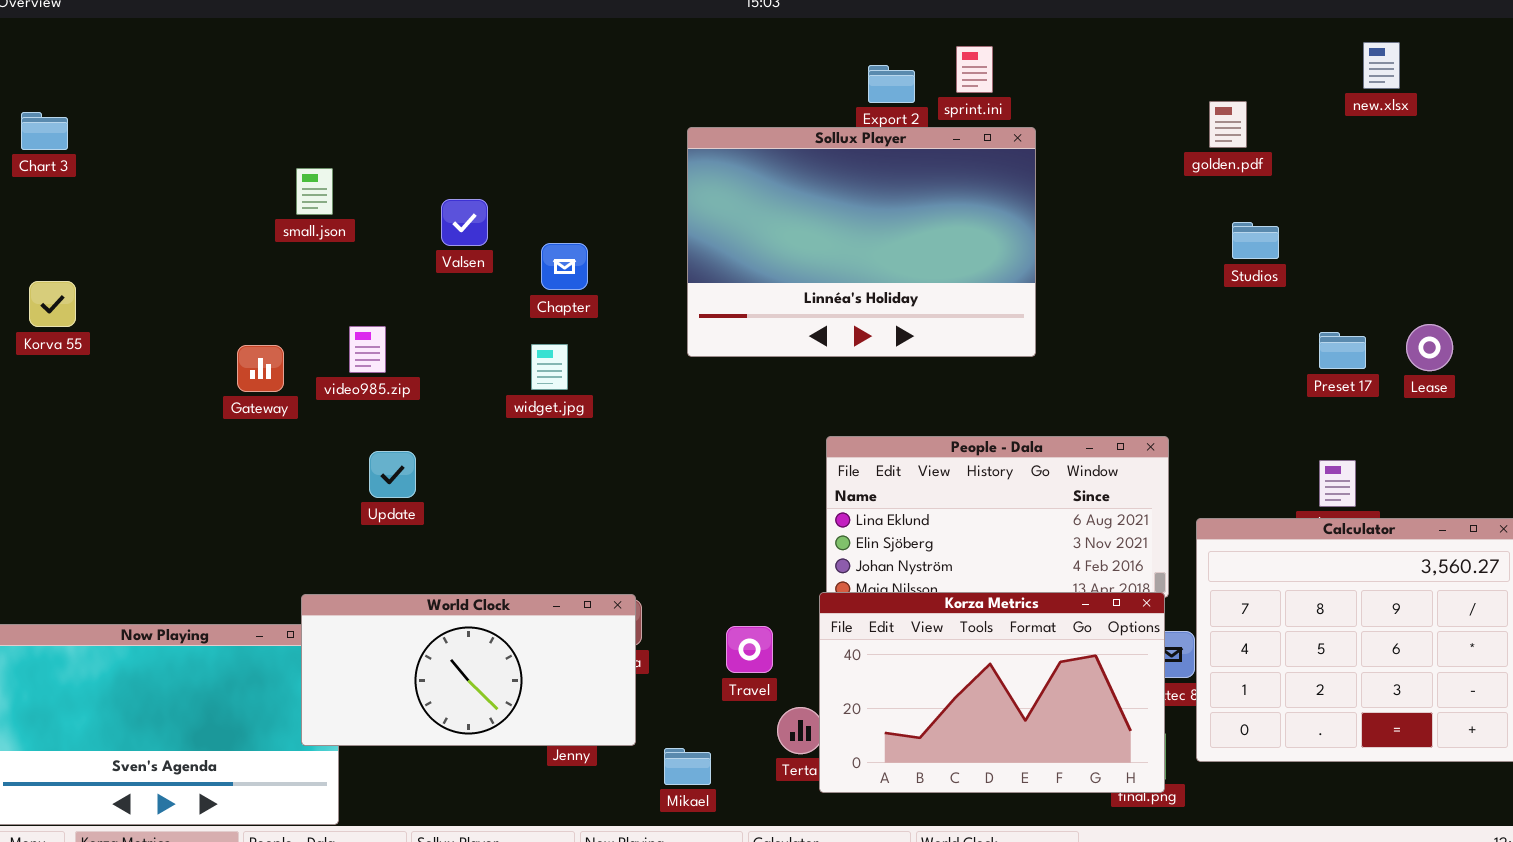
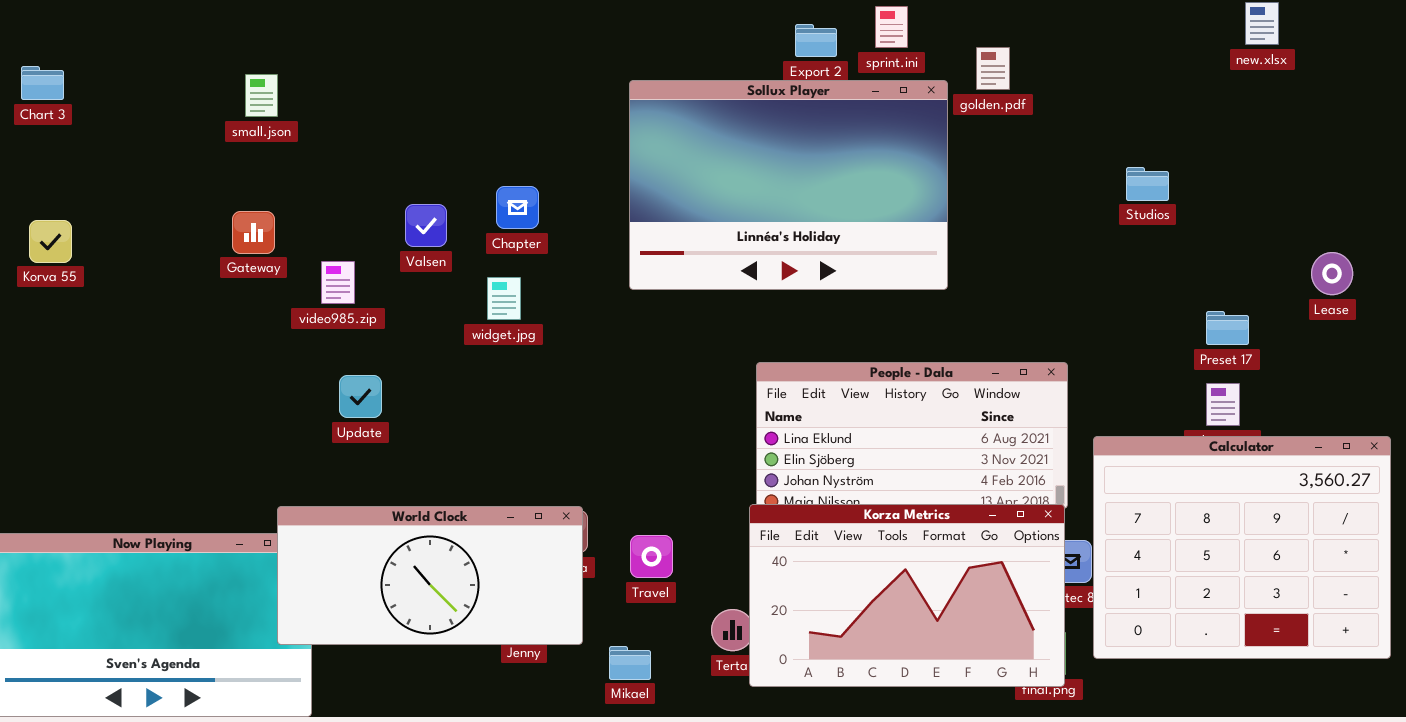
golden.pdf: [1209,101,1247,148] -> [976,47,1010,90], moved
small.json: [296,168,333,215] -> [245,74,278,117], moved
Valsen: [441,199,488,246] -> [405,204,447,247], moved
Lease: [1406,324,1453,371] -> [1311,252,1353,295], moved
Preset 17: [1319,332,1366,369] -> [1206,311,1249,345], moved
Gateway: [237,345,284,392] -> [232,211,275,254], moved
Travel: [726,626,773,673] -> [630,535,673,578], moved

